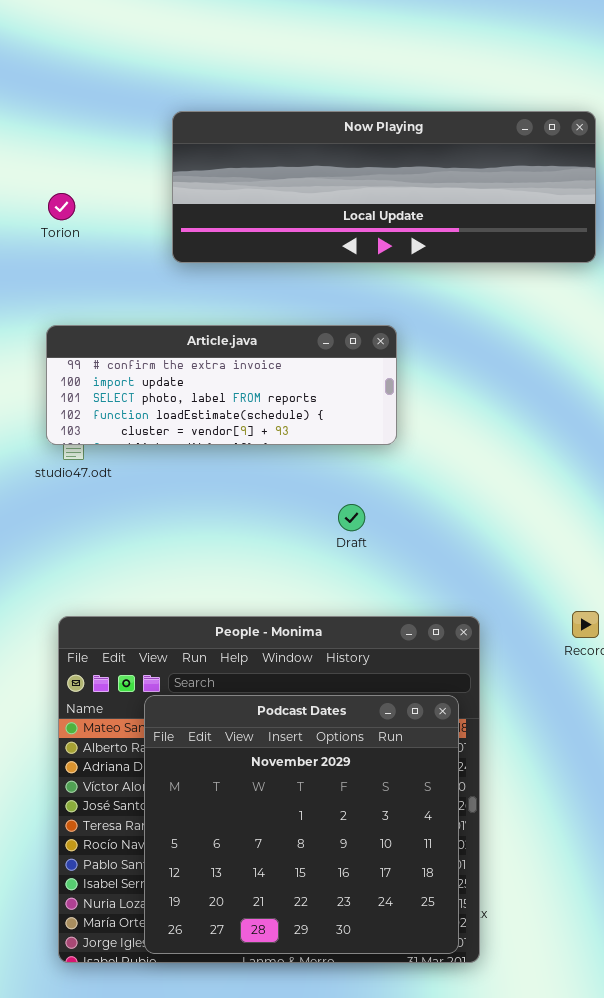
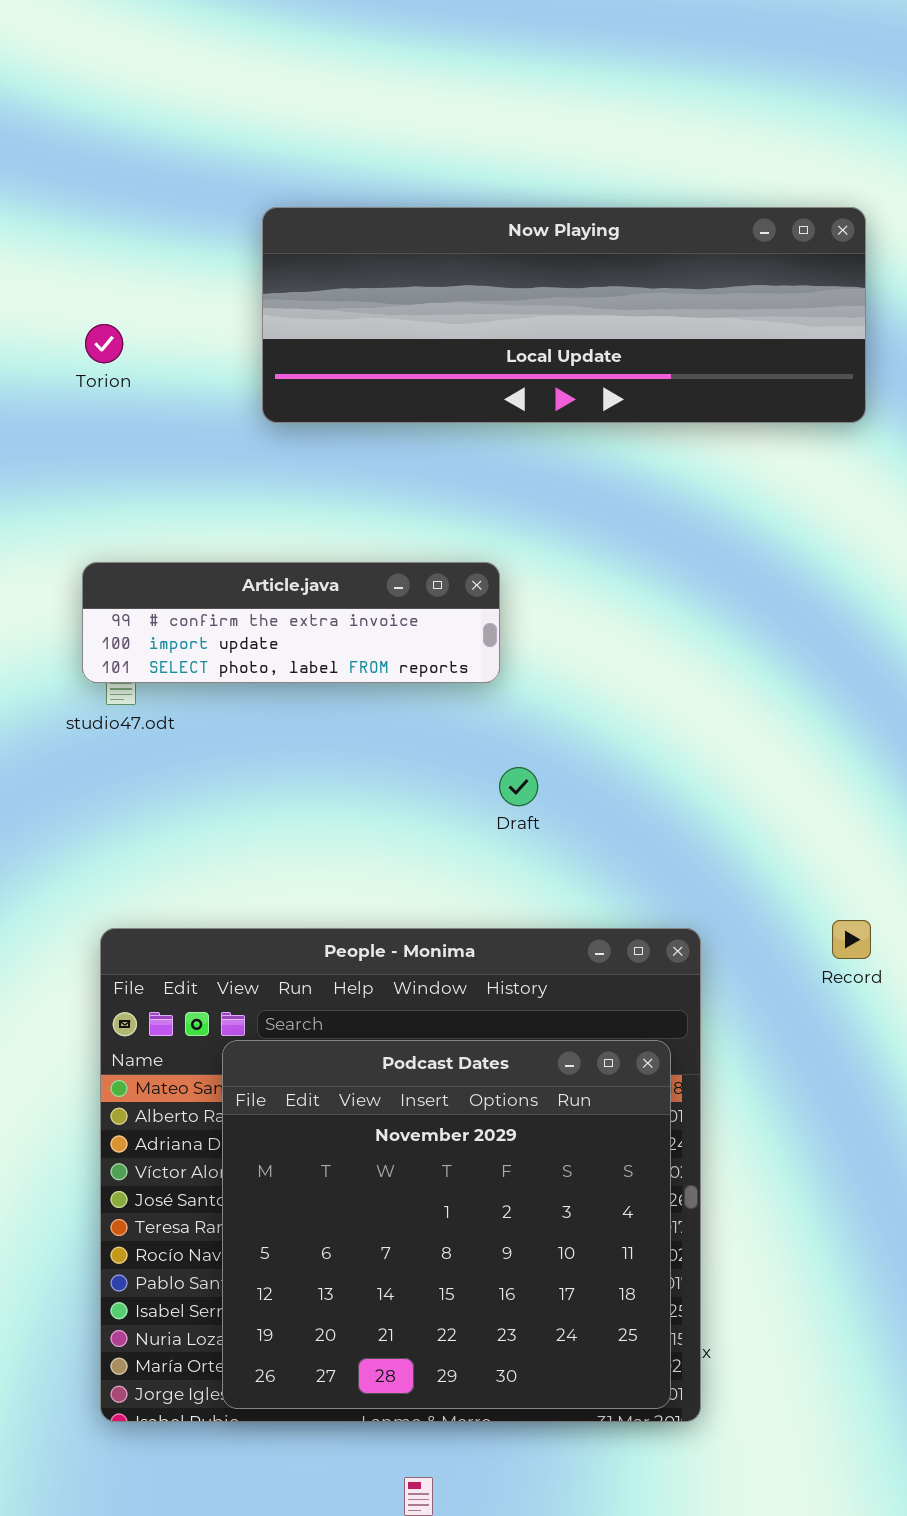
Article.java: [46,325,397,445] -> [82,562,500,683], resized

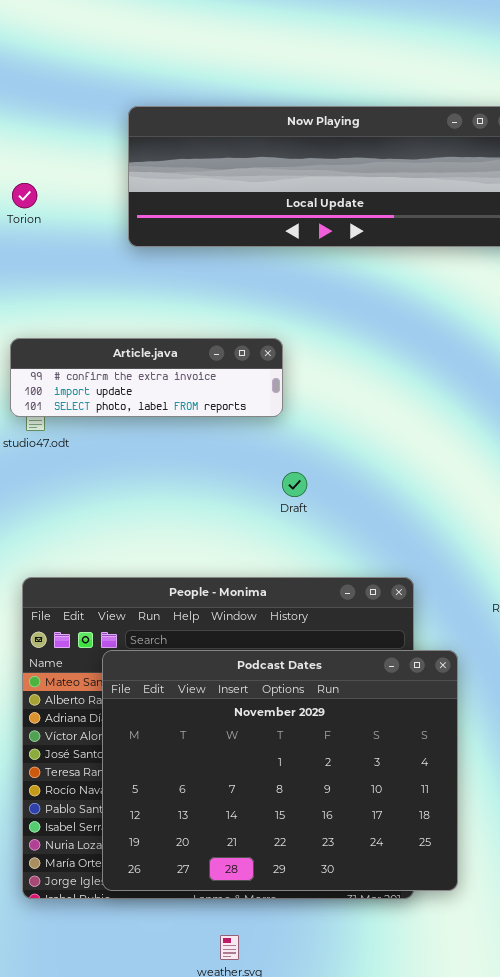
Podcast Dates: [222,1040,671,1409] -> [102,650,458,891], resized

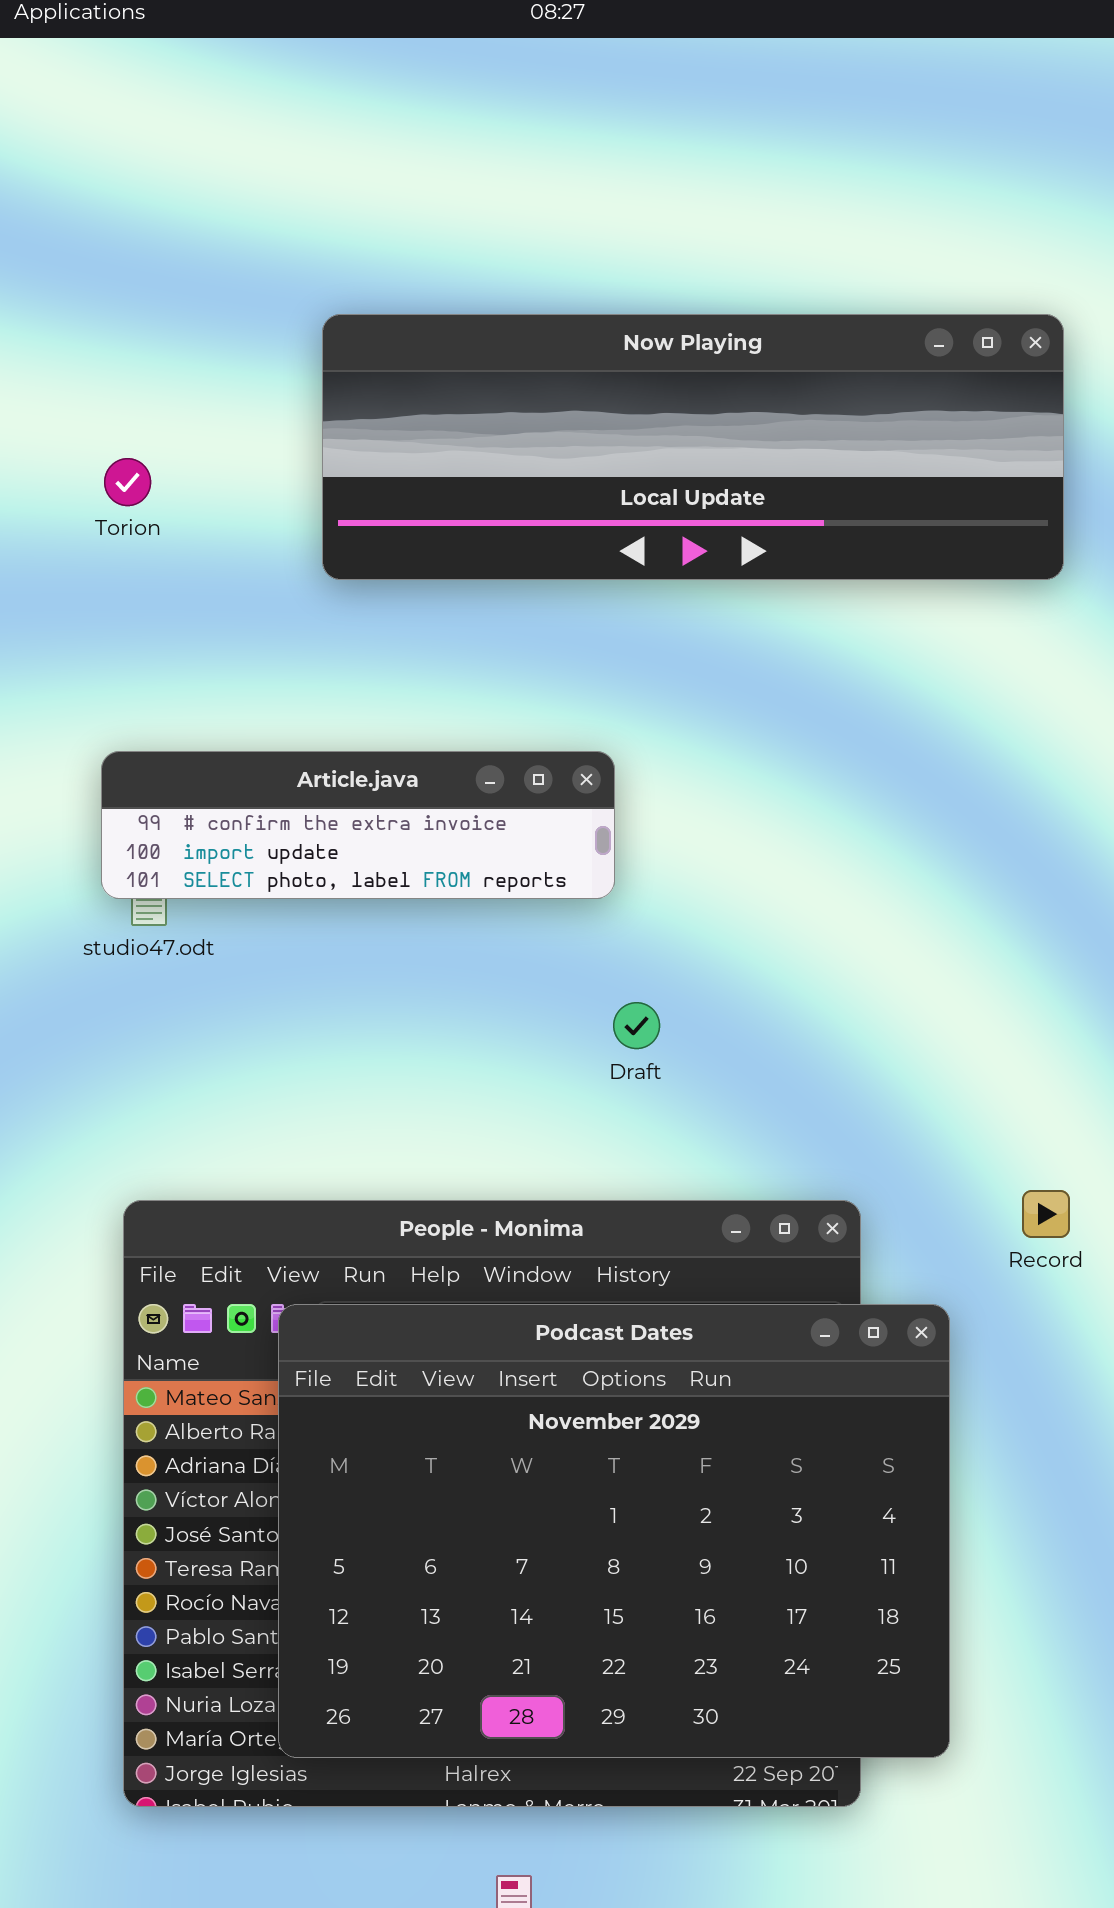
Podcast Dates: [102,650,458,891] -> [278,1304,950,1758], moved

